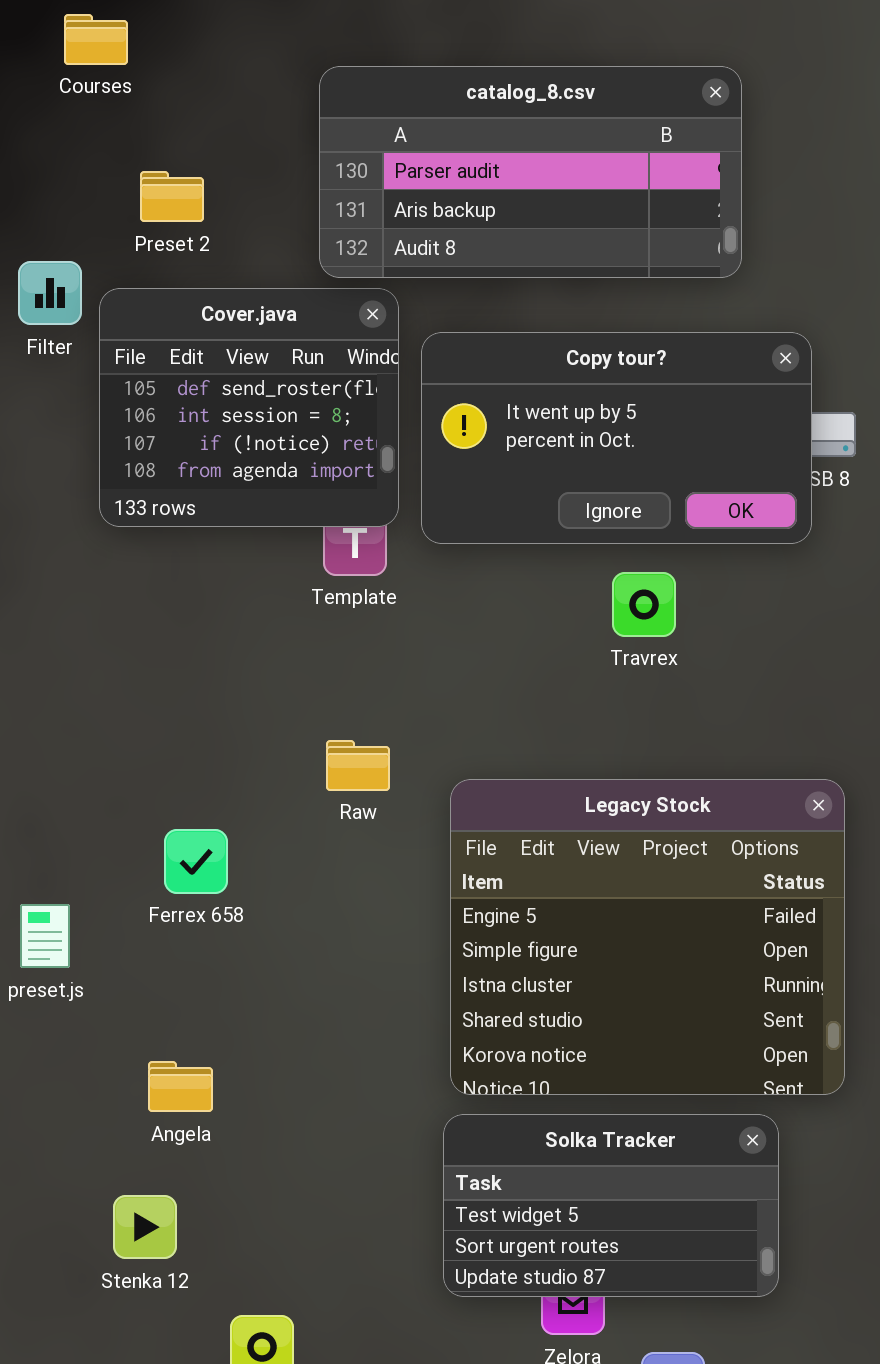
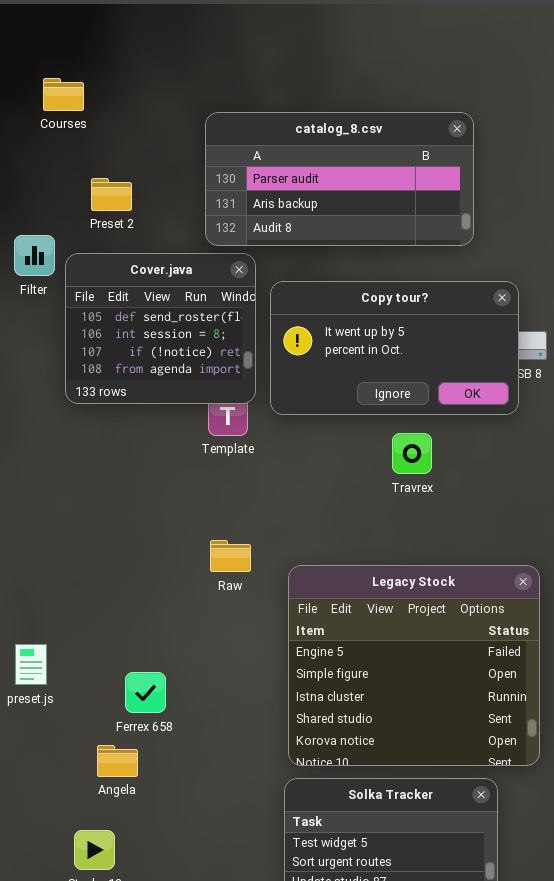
Ferrex 658: [164,829,228,894] -> [125,672,166,713], moved

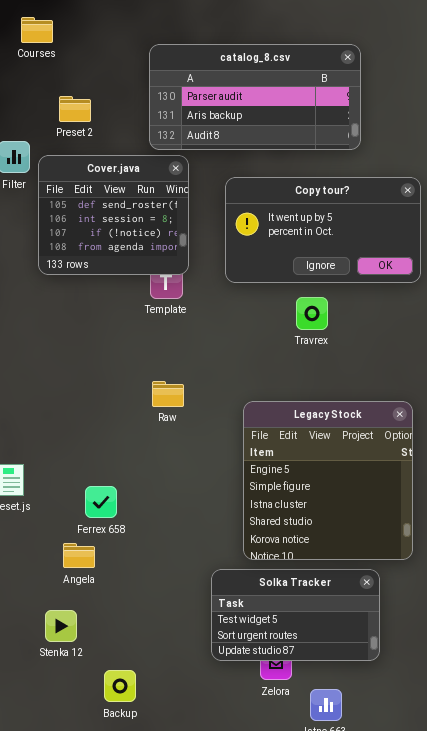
Copy tour?: [270,281,519,415] -> [225,177,421,283], moved
Legacy Stock: [288,565,540,766] -> [243,401,413,560], resized

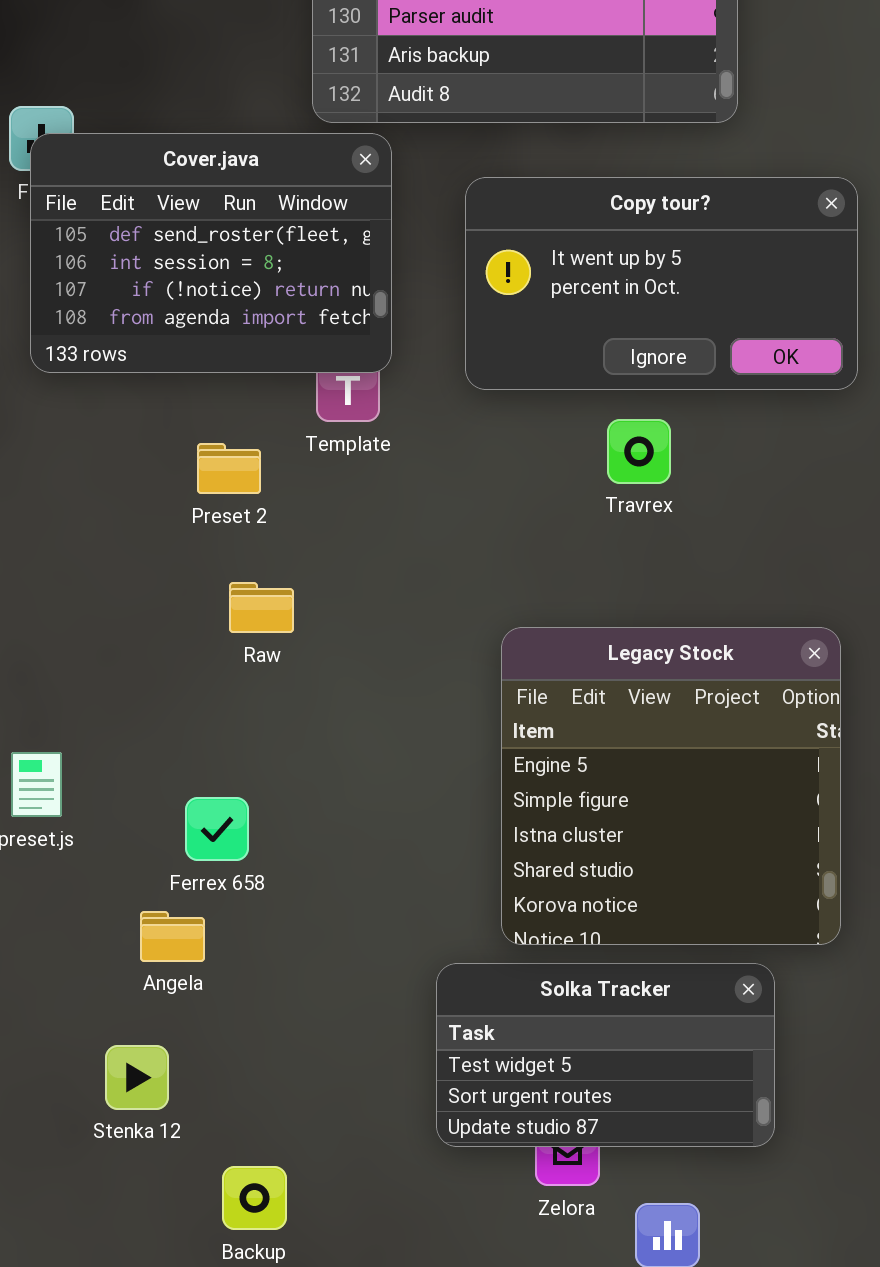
Preset 2: [59,96,91,122] -> [197,443,261,494], moved
Cover.java: [38,155,189,275] -> [30,133,392,373], resized
Raw: [152,381,184,407] -> [229,582,294,633], moved

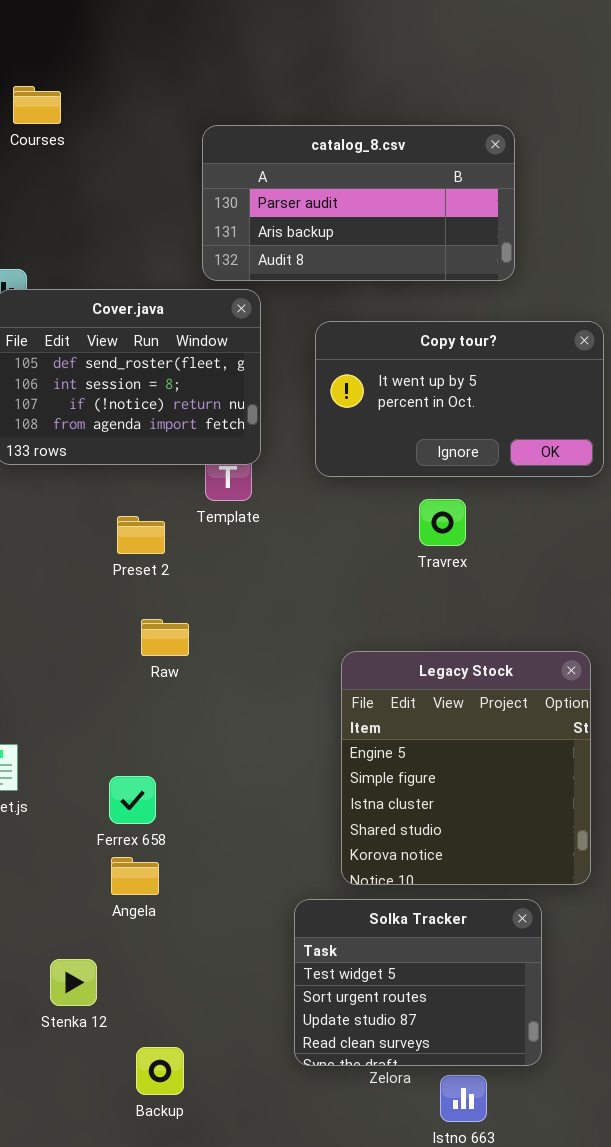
Angela: [140,911,205,962] -> [111,857,159,895], moved
Solka Tracker: [436,963,775,1147] -> [294,899,542,1066], resized

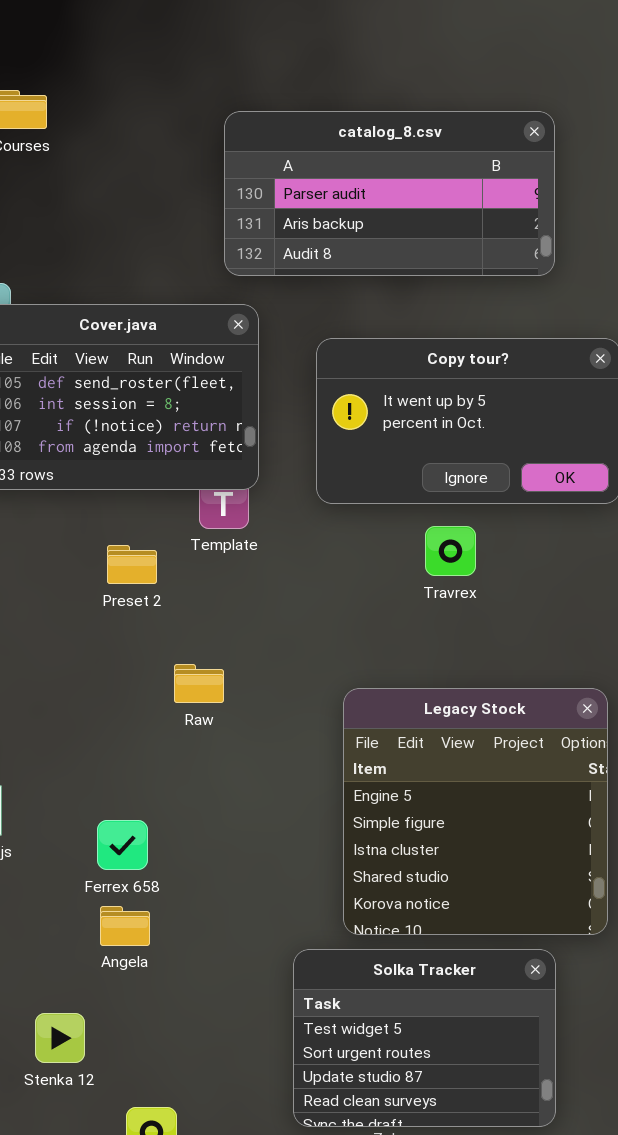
catalog_8.csv: [202,125,515,281] -> [224,111,555,276], moved
Raw: [141,619,189,656] -> [174,664,224,703], moved

